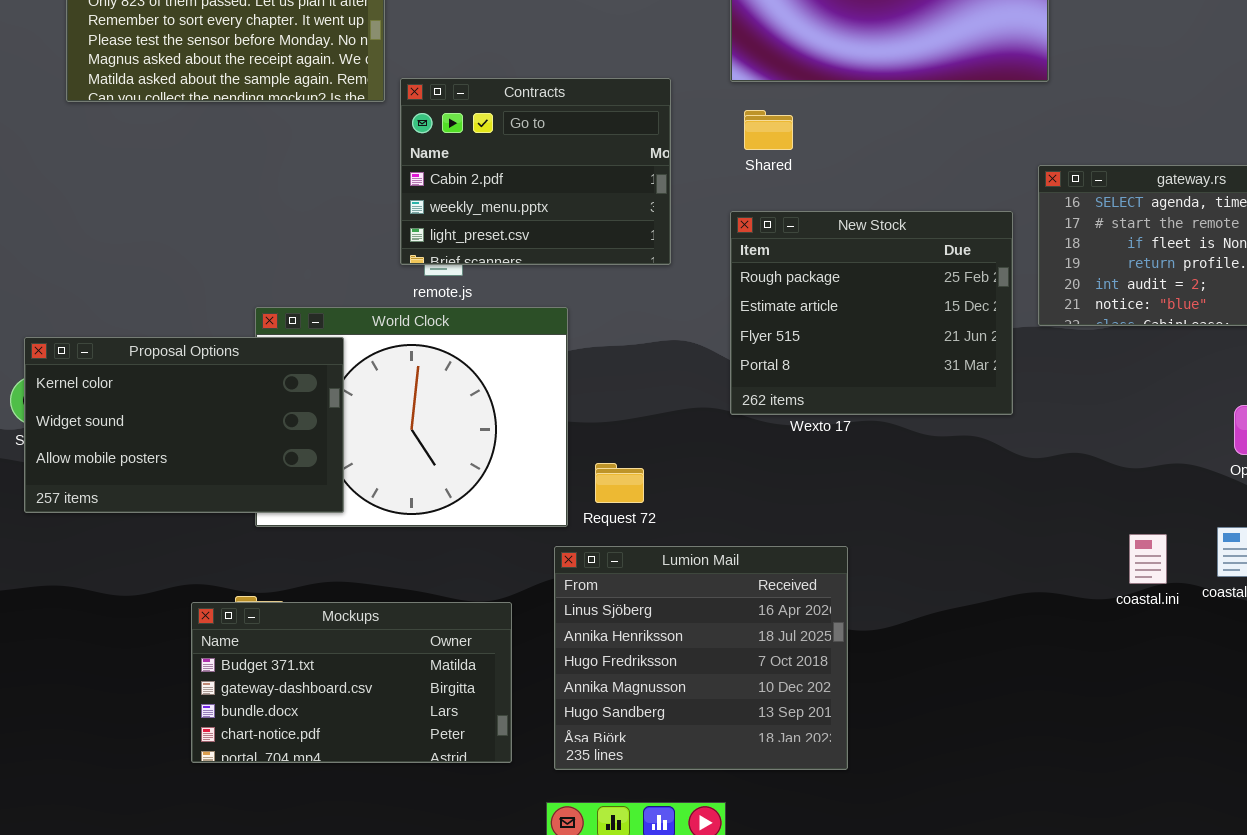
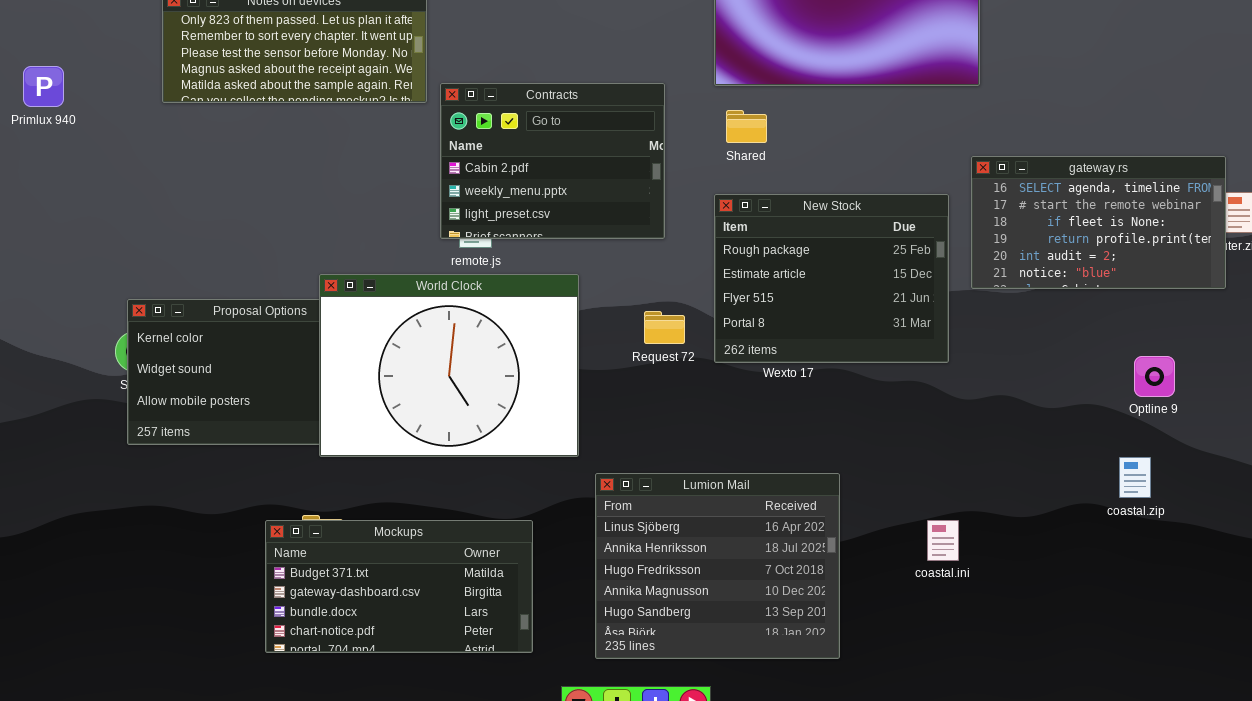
World Clock: [255,307,568,527] -> [319,274,579,457], raised
Request 72: [595,463,644,503] -> [644,311,685,344], moved
coastal.ini: [1129,534,1167,584] -> [927,520,959,561], moved
Lumion Mail: [554,546,848,770] -> [595,473,840,659], moved

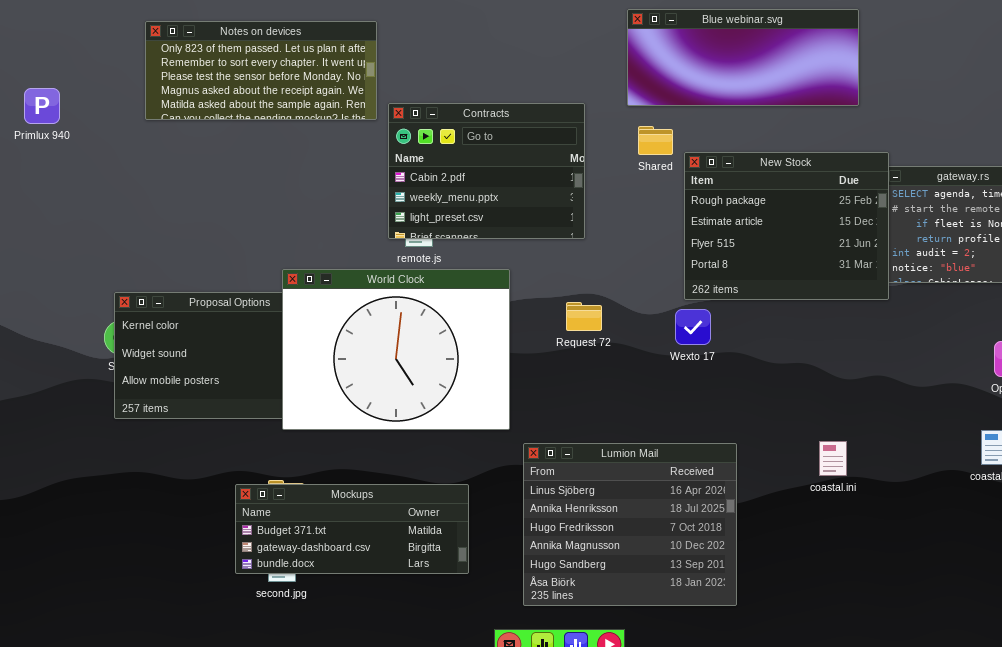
New Stock: [714,194,949,363] -> [684,152,889,300], moved
Mockups: [265,520,533,653] -> [235,484,469,574], resized
coastal.ini: [927,520,959,561] -> [819,441,847,476], moved

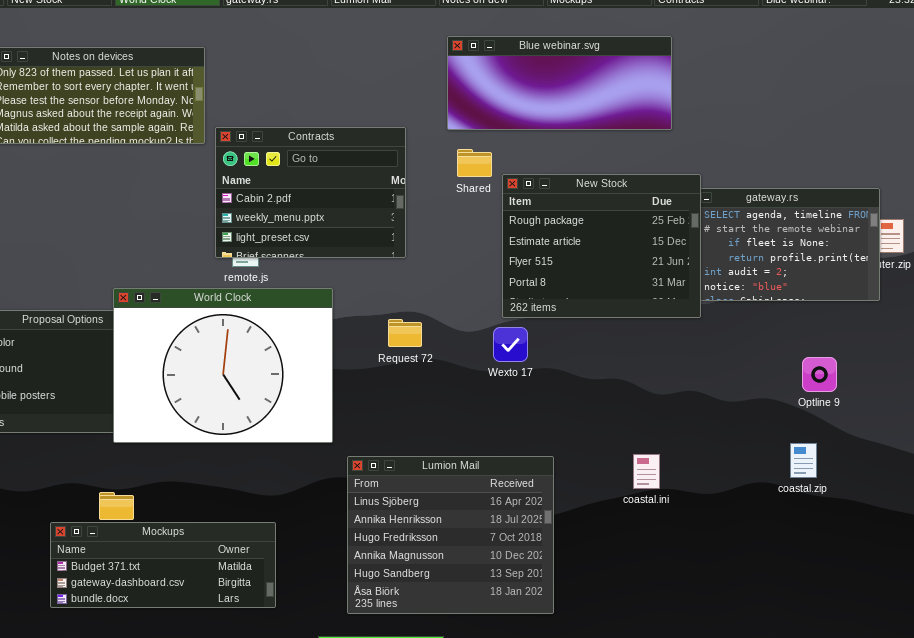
Mockups: [235,484,469,574] -> [50,522,276,608], moved

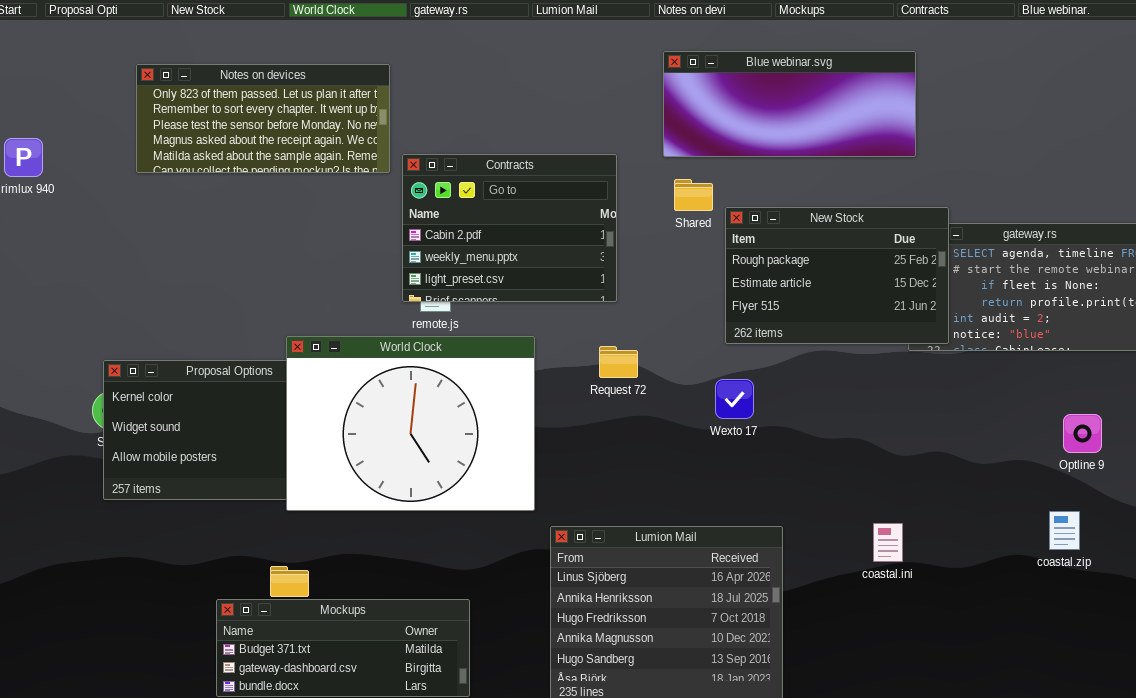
New Stock: [502,174,701,318] -> [725,207,949,344], resized
Request 72: [388,319,422,347] -> [599,346,638,378], moved

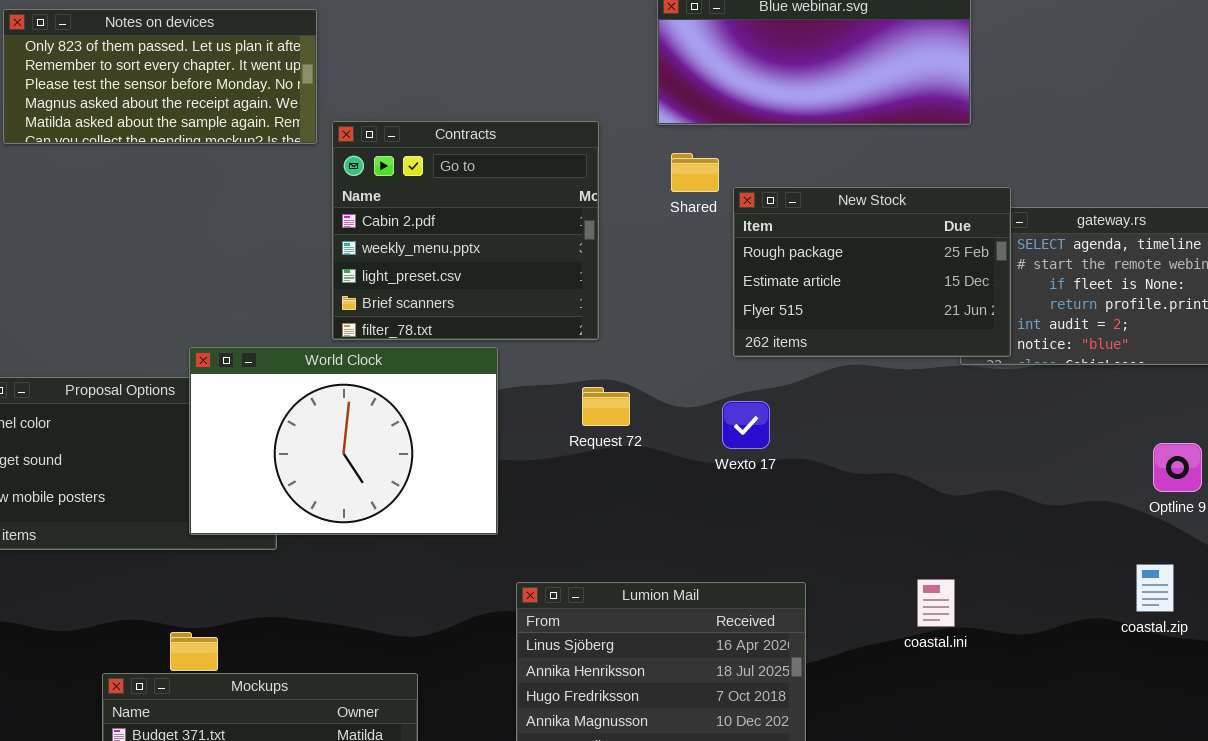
Contracts: [402,154,617,302] -> [332,121,599,340], resized
World Clock: [286,336,535,511] -> [189,347,498,535], resized
Request 72: [599,346,638,378] -> [582,387,630,426], moved

